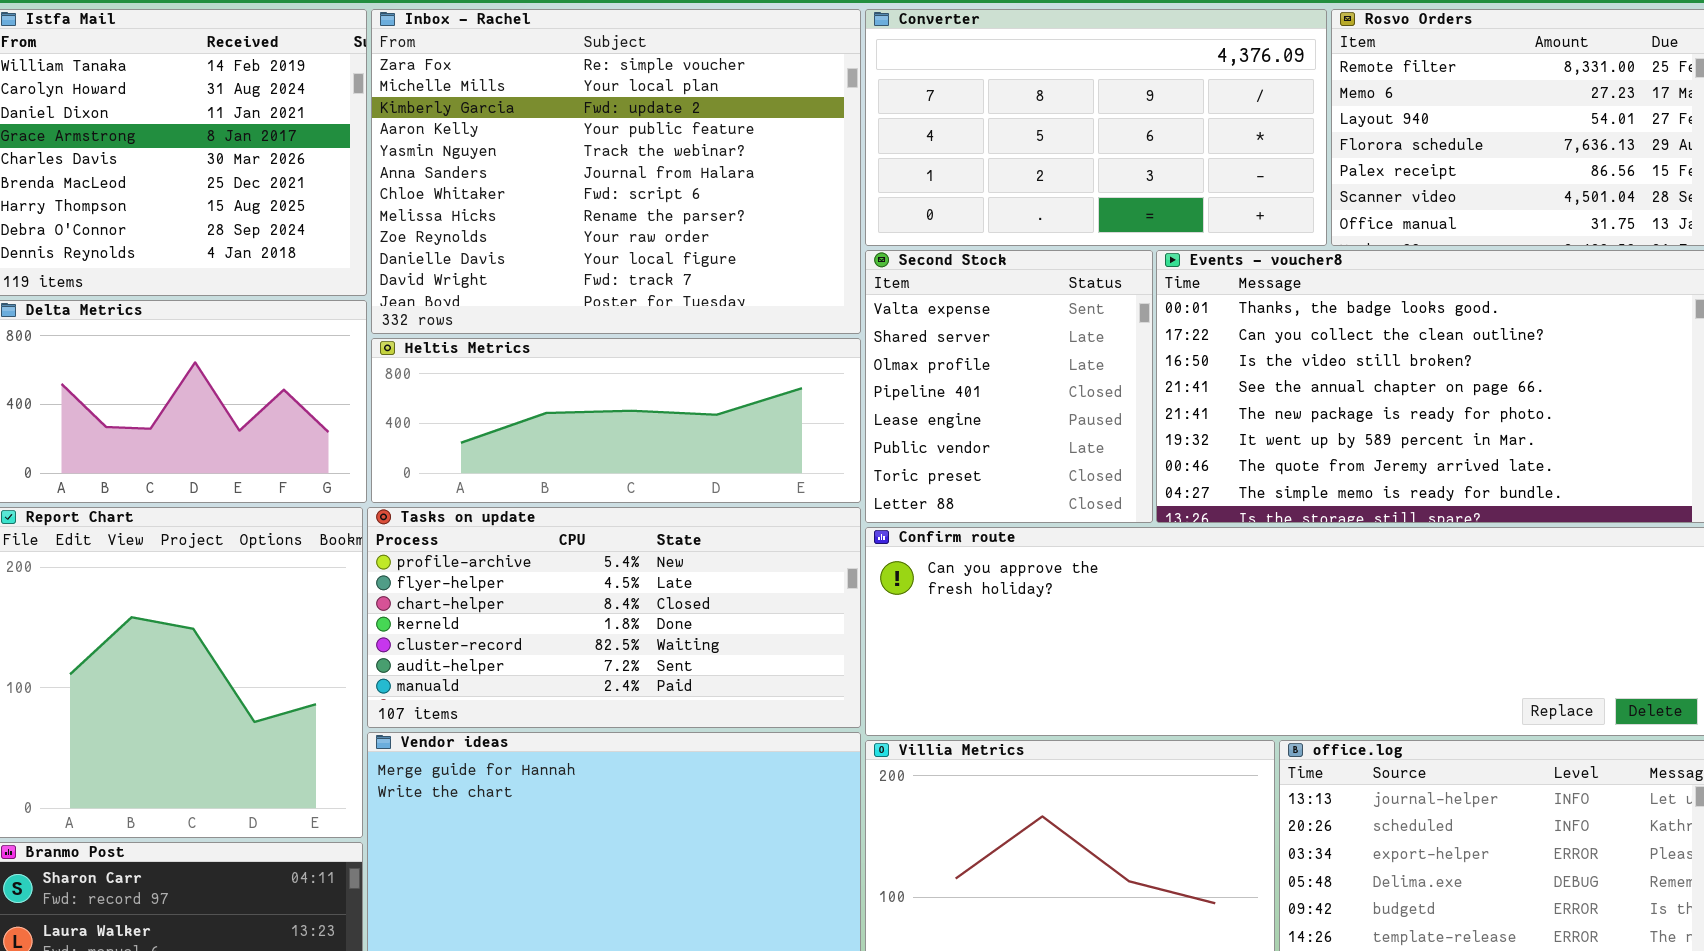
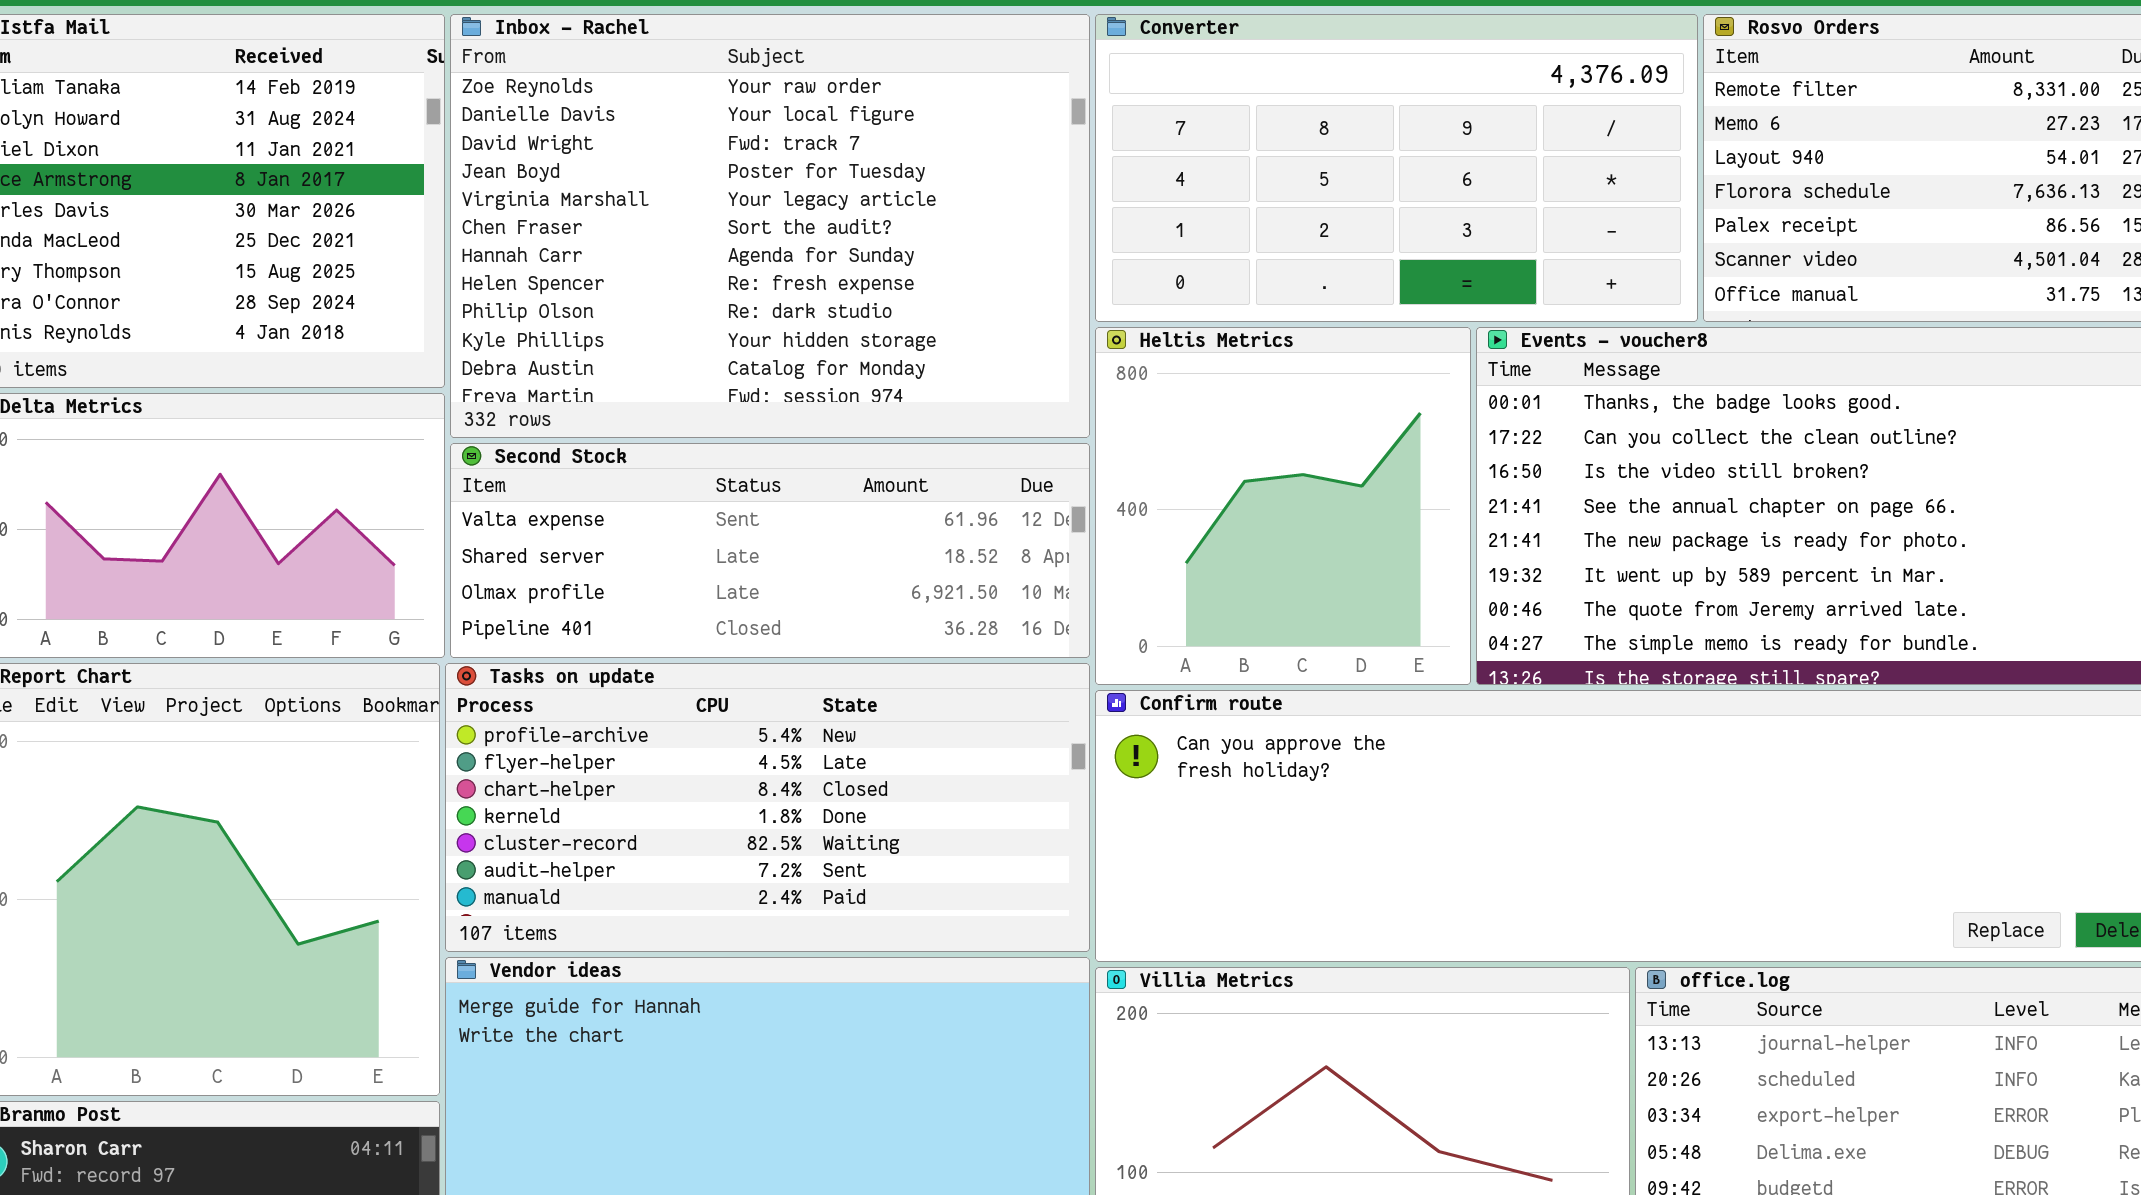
Inbox - Rachel: [371,9,861,334] -> [450,14,1090,438], scrolled down 8 rows
Second Stock: [865,250,1153,523] -> [450,443,1090,658], moved, resized
Heltis Metrics: [371,338,861,503] -> [1095,327,1471,685], moved, resized

